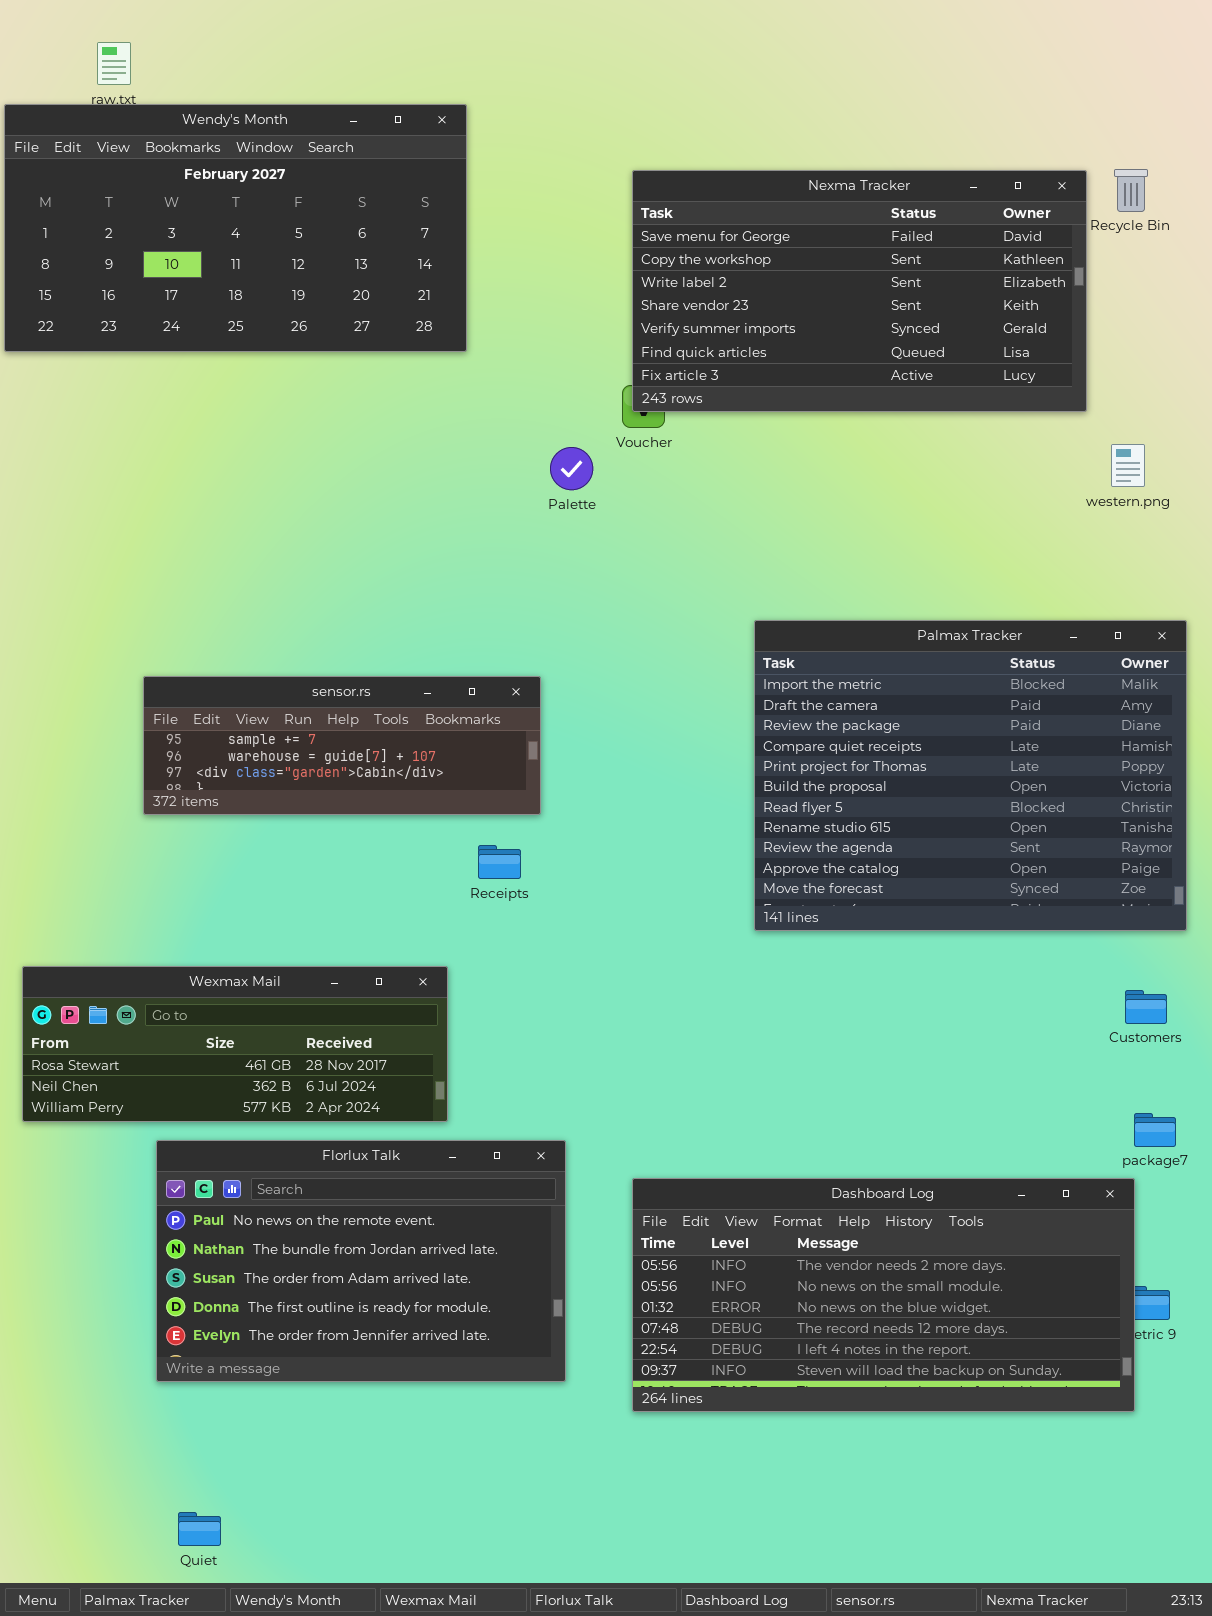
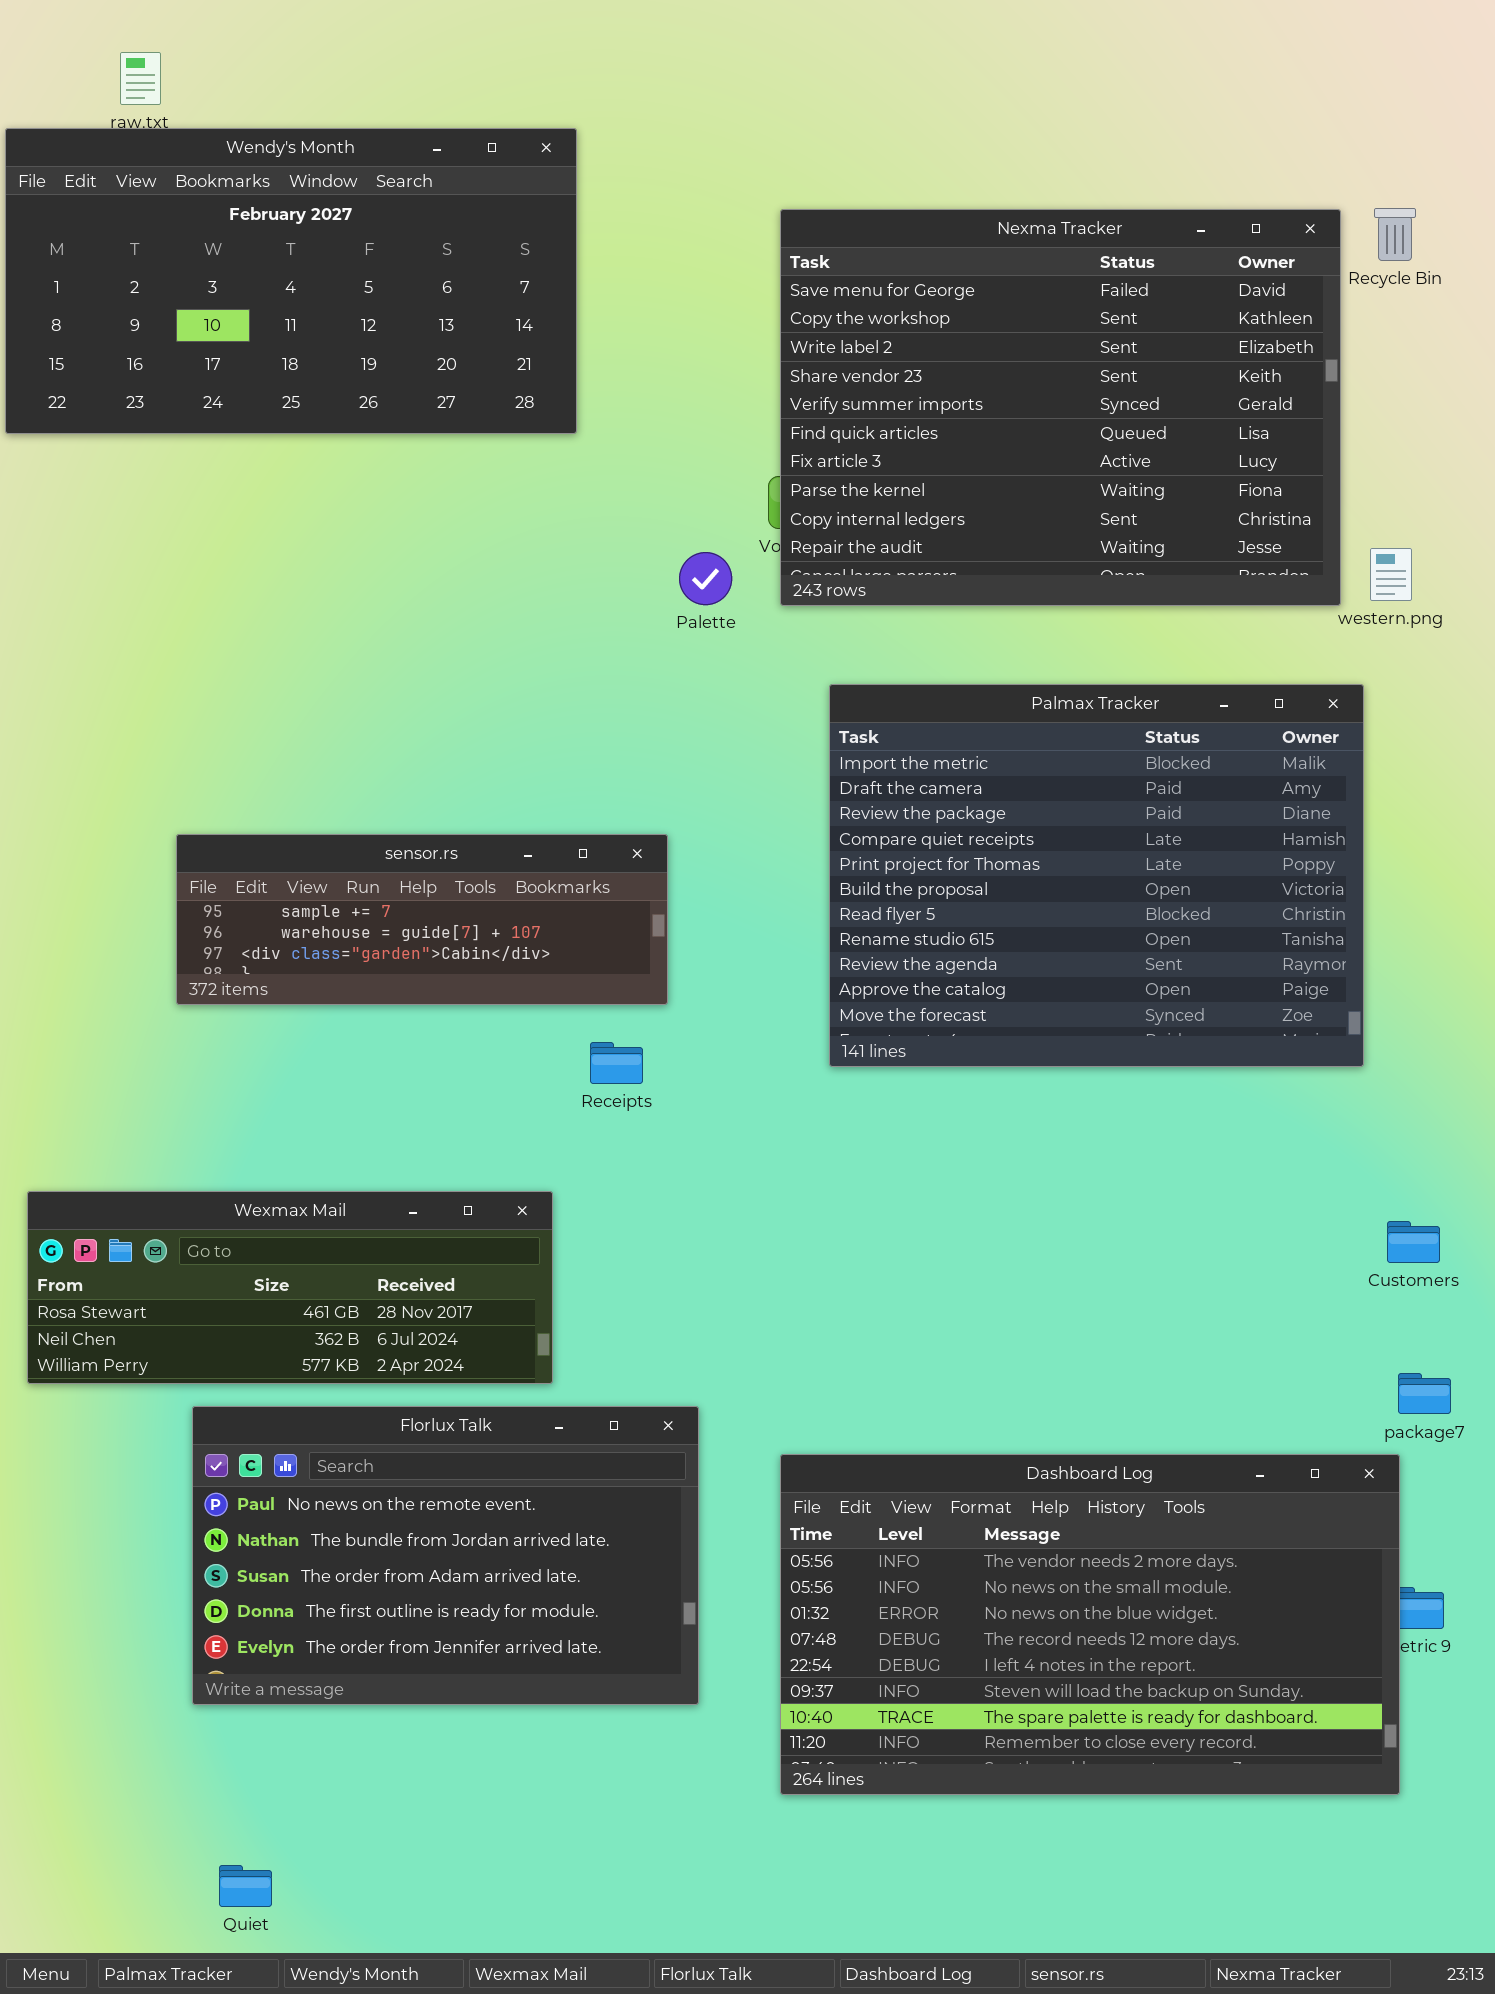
Nexma Tracker: [632,170,1087,412] -> [780,209,1341,606], resized
Palmax Tracker: [754,620,1187,931] -> [829,684,1364,1067], moved
Dashboard Log: [632,1178,1135,1412] -> [780,1454,1400,1795], resized

